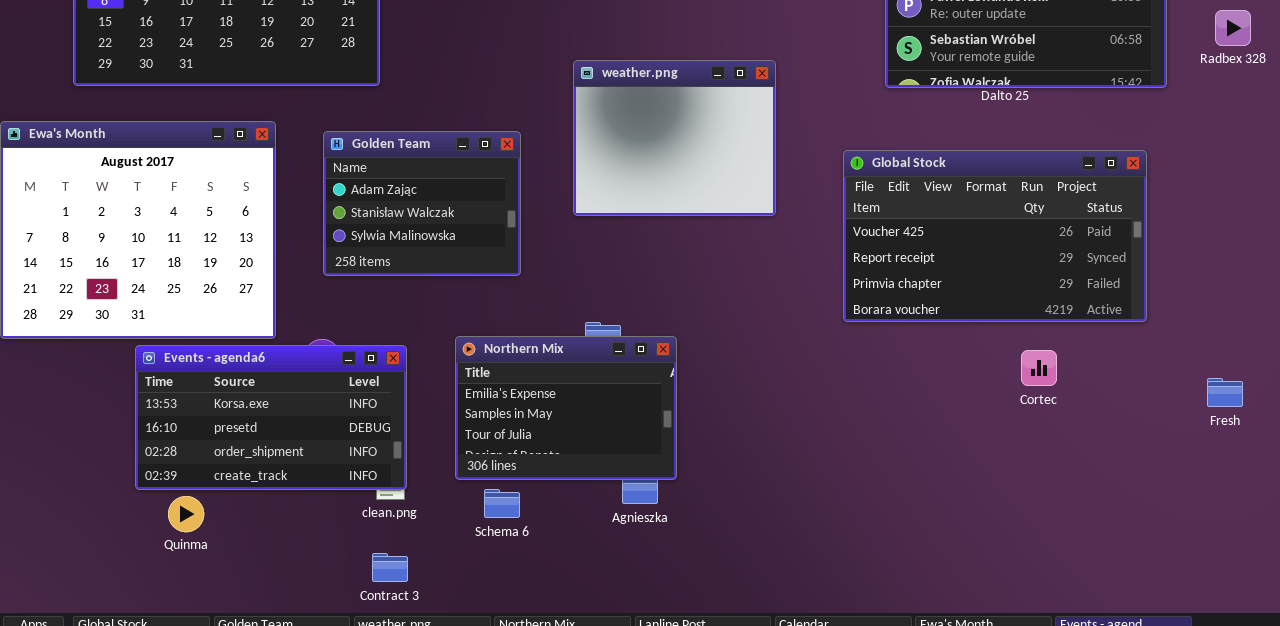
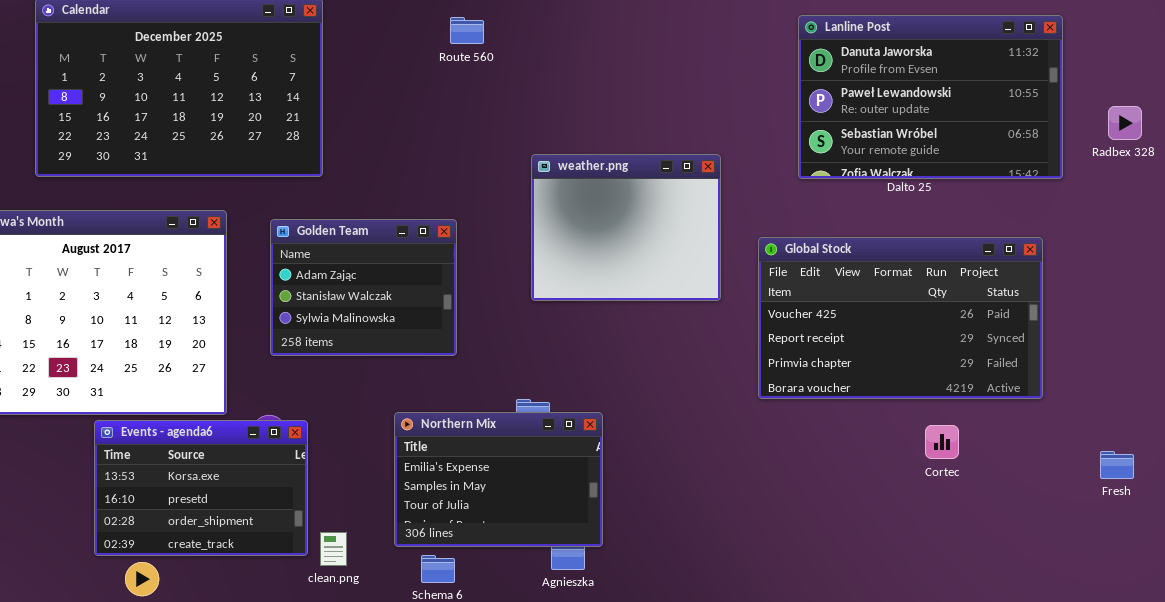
weather.png: [573,60,776,216] -> [531,154,721,301], moved
Events - agenda6: [135,345,407,490] -> [94,420,308,556], resized

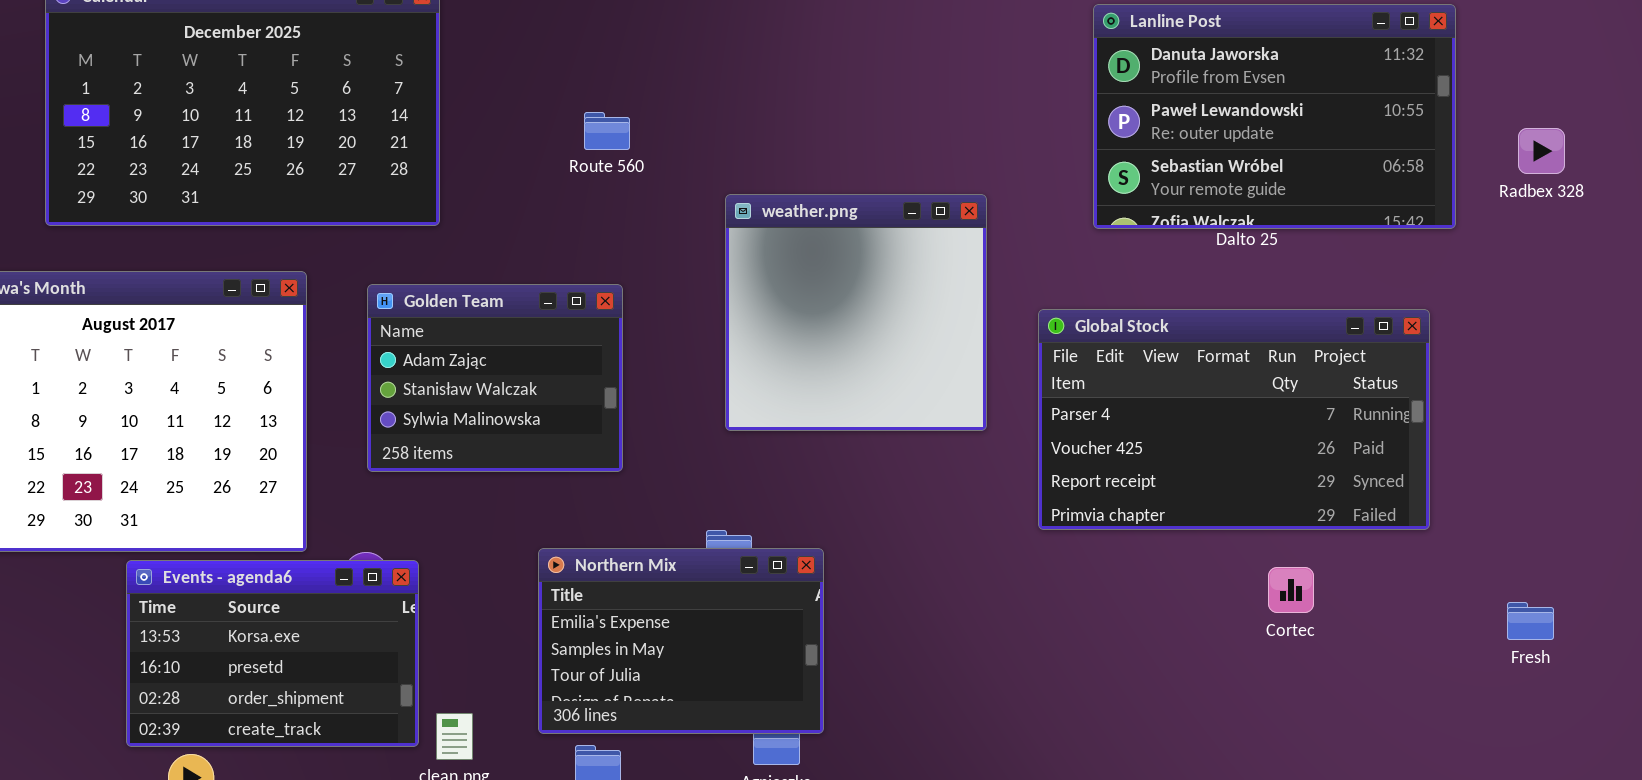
Route 560: [450,17,484,44] -> [584,112,630,150], moved
weather.png: [531,154,721,301] -> [725,194,987,431], resized
Global Stock: [758,237,1043,399] -> [1038,309,1430,530], scrolled up 1 row

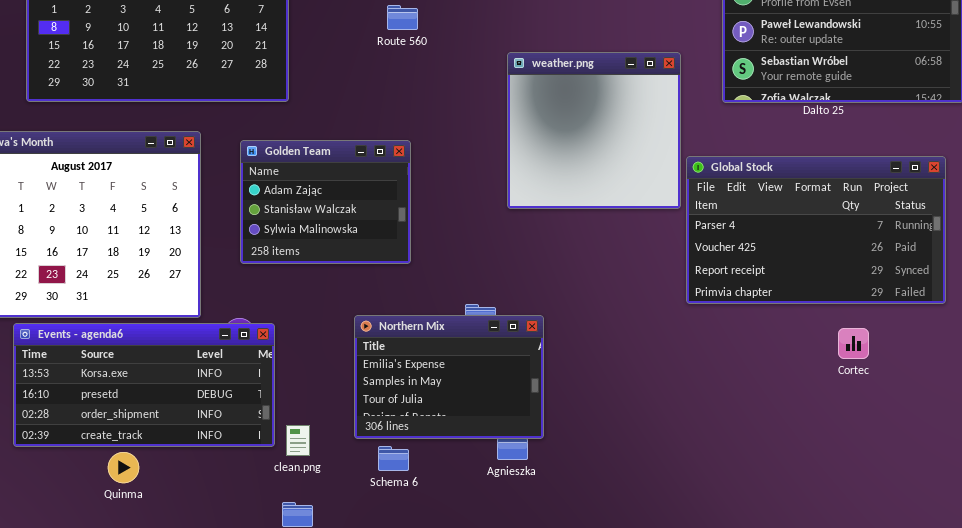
Route 560: [584,112,630,150] -> [387,5,418,30], moved
weather.png: [725,194,987,431] -> [507,52,681,209], moved
Events - agenda6: [126,560,419,747] -> [13,323,275,447], resized

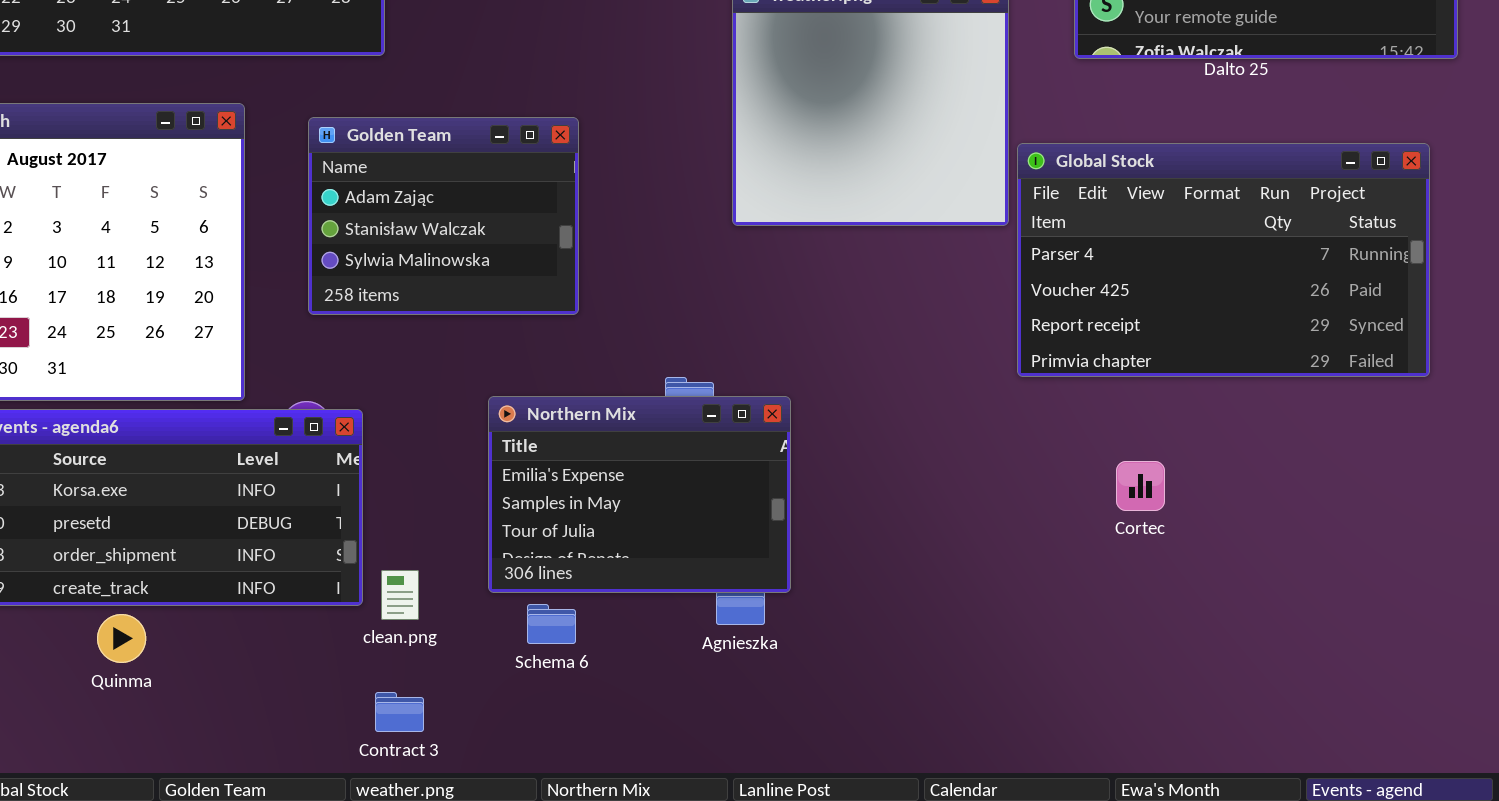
Cortec: [838,328,869,359] -> [1116,461,1165,511], moved

